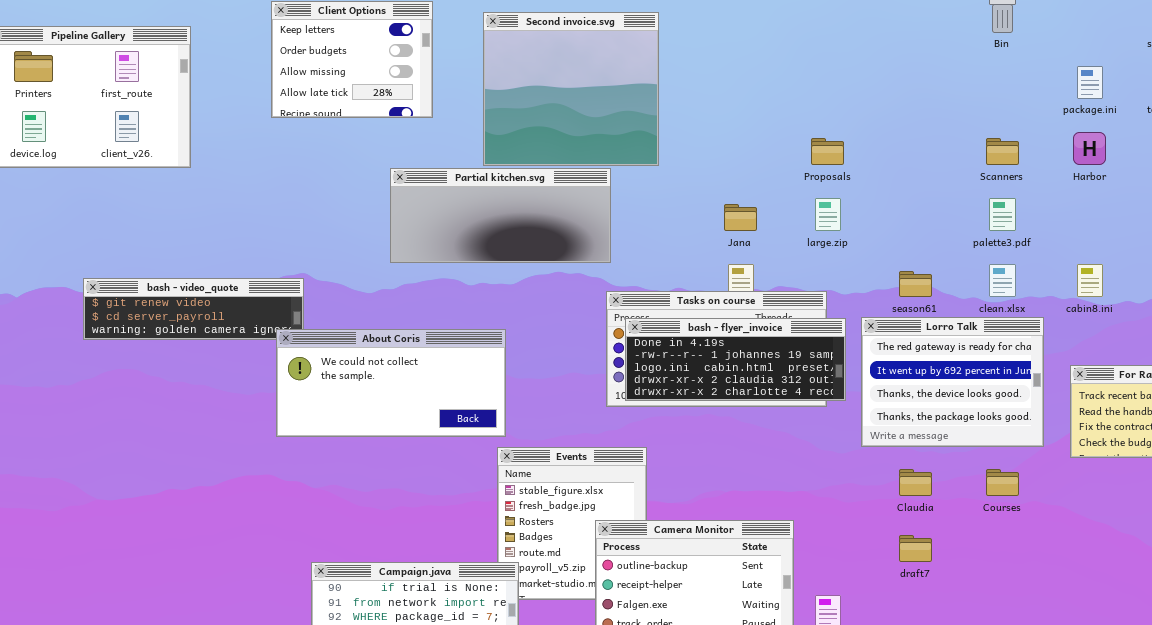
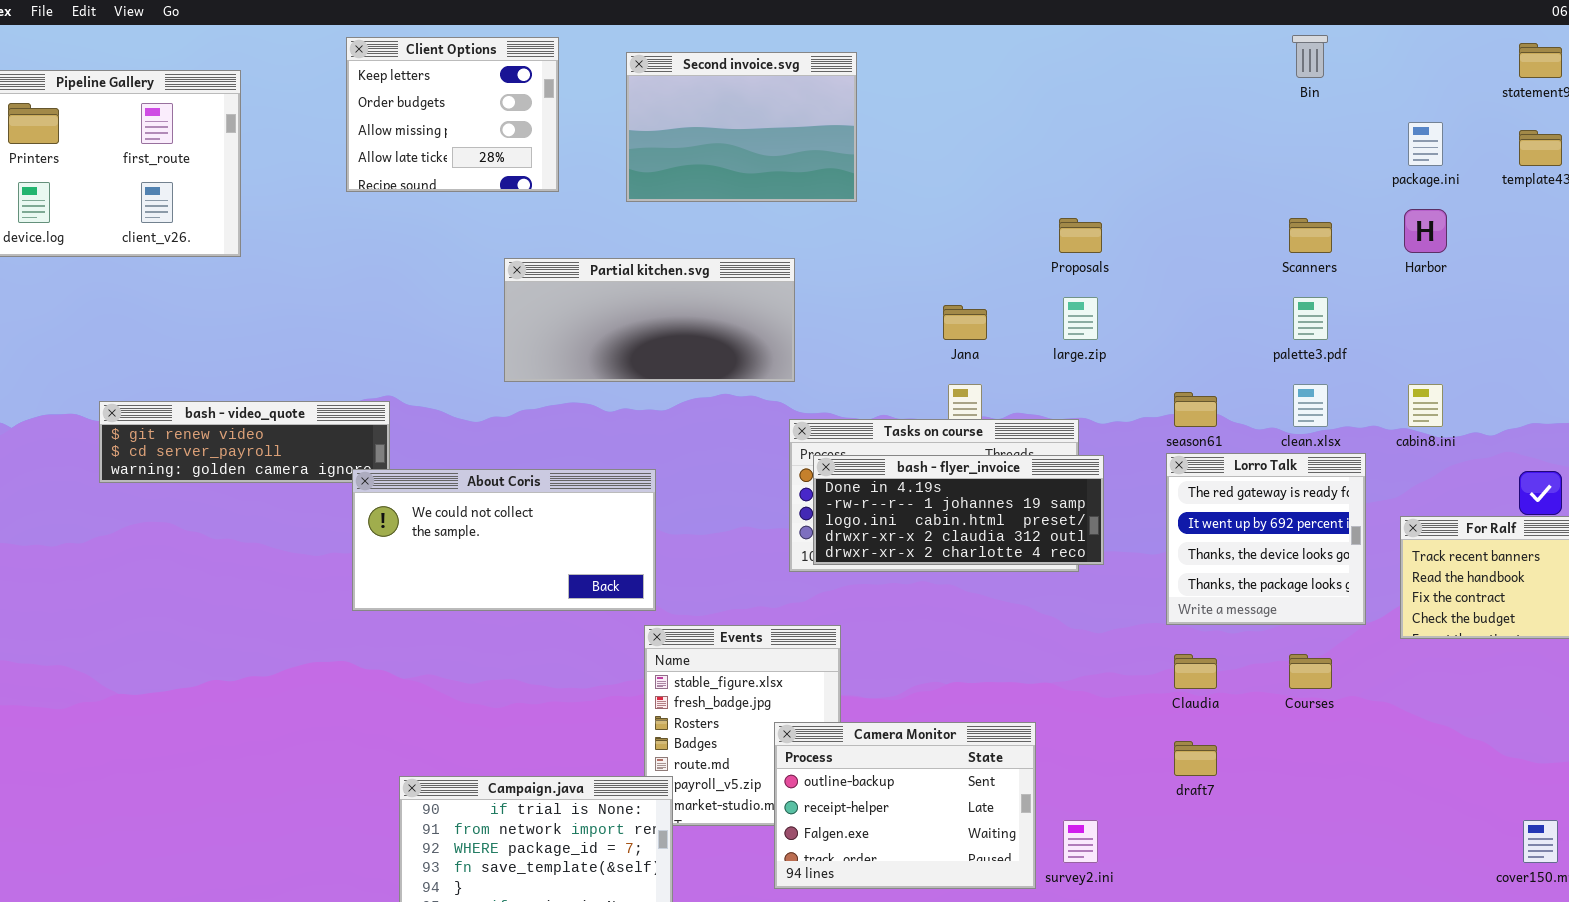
Second invoice.svg: [483,12,659,166] -> [626,52,857,202], resized
Lorro Talk: [861,317,1044,447] -> [1166,453,1366,625], resized

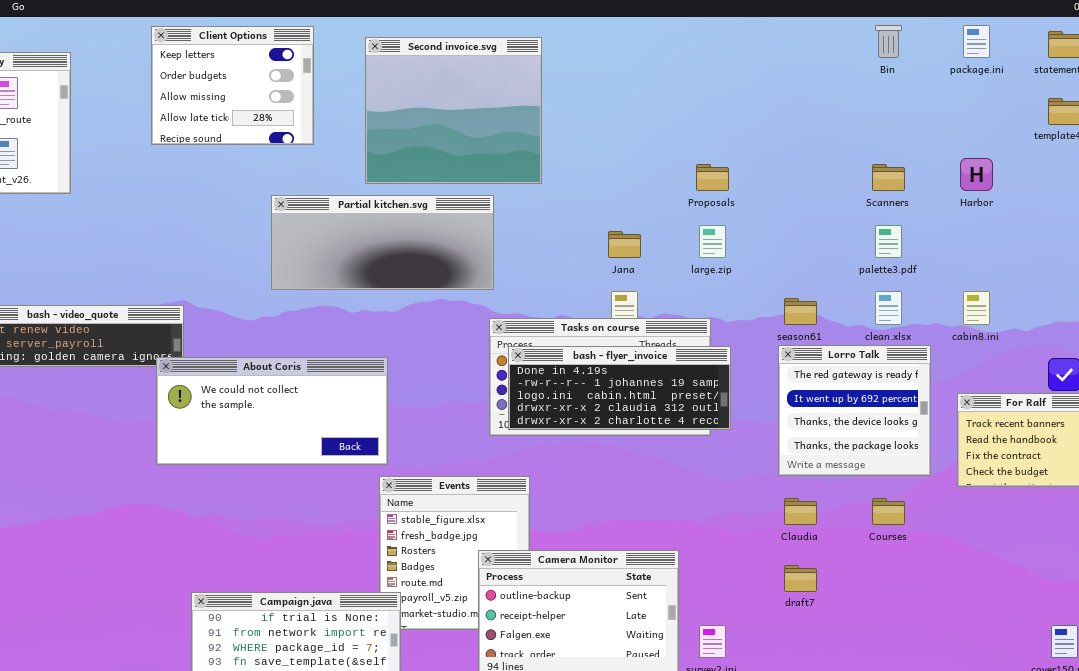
Second invoice.svg: [626,52,857,202] -> [365,37,542,184], resized
package.ini: [1408,122,1443,166] -> [963,25,990,58], moved

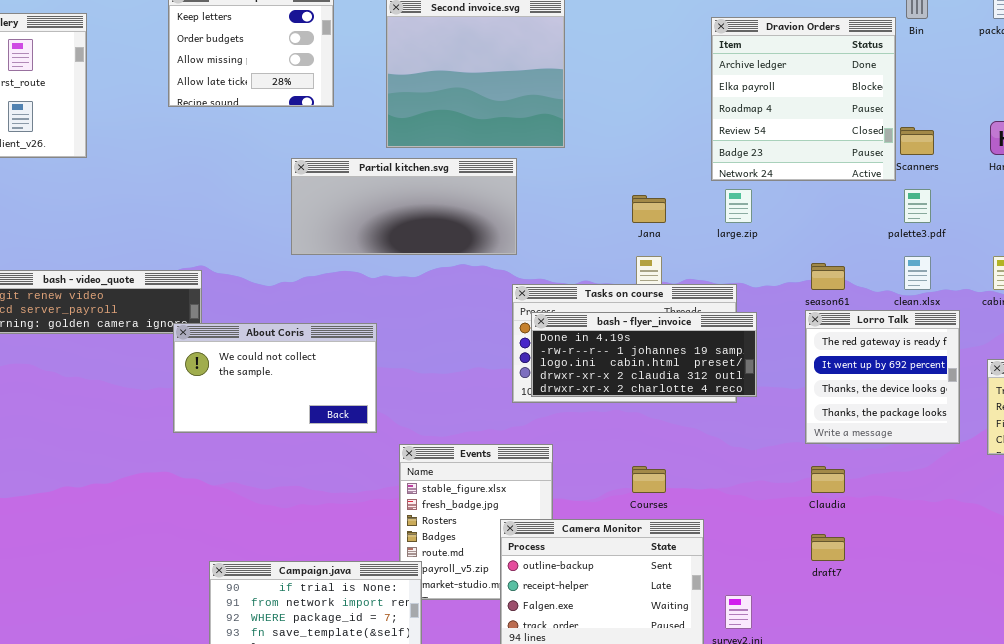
Dravion Orders: none -> [711,17,896,181], opened
About Coris: [156,357,388,465] -> [173,323,377,433], resized
Courses: [872,498,905,525] -> [632,466,666,493], moved

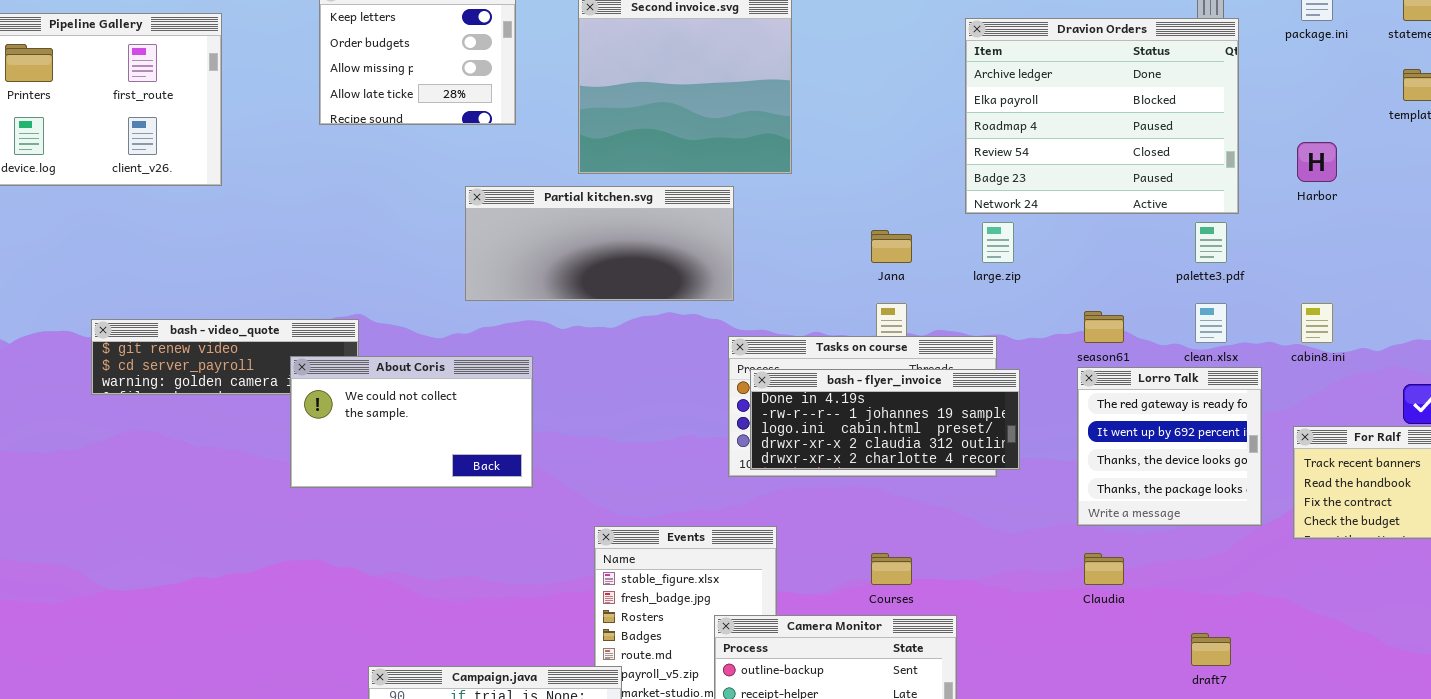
Dravion Orders: [711,17,896,181] -> [965,18,1239,214], resized
About Coris: [173,323,377,433] -> [290,356,533,488], moved
draft7: [811,534,845,561] -> [1191,633,1231,666], moved

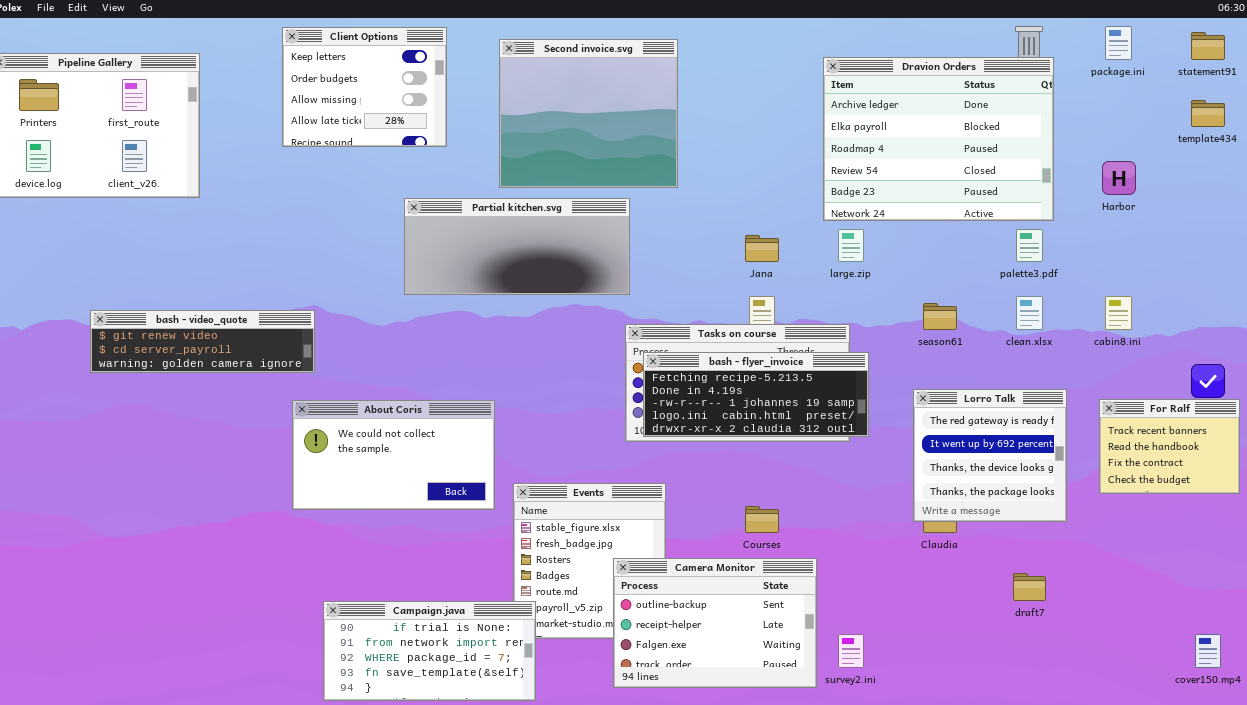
About Coris: [290,356,533,488] -> [292,400,495,510], moved
Lorro Talk: [1077,367,1262,526] -> [913,389,1067,522], moved
bash - flyer_invoice: [750,369,1020,470] -> [643,352,869,437], scrolled up 1 row

